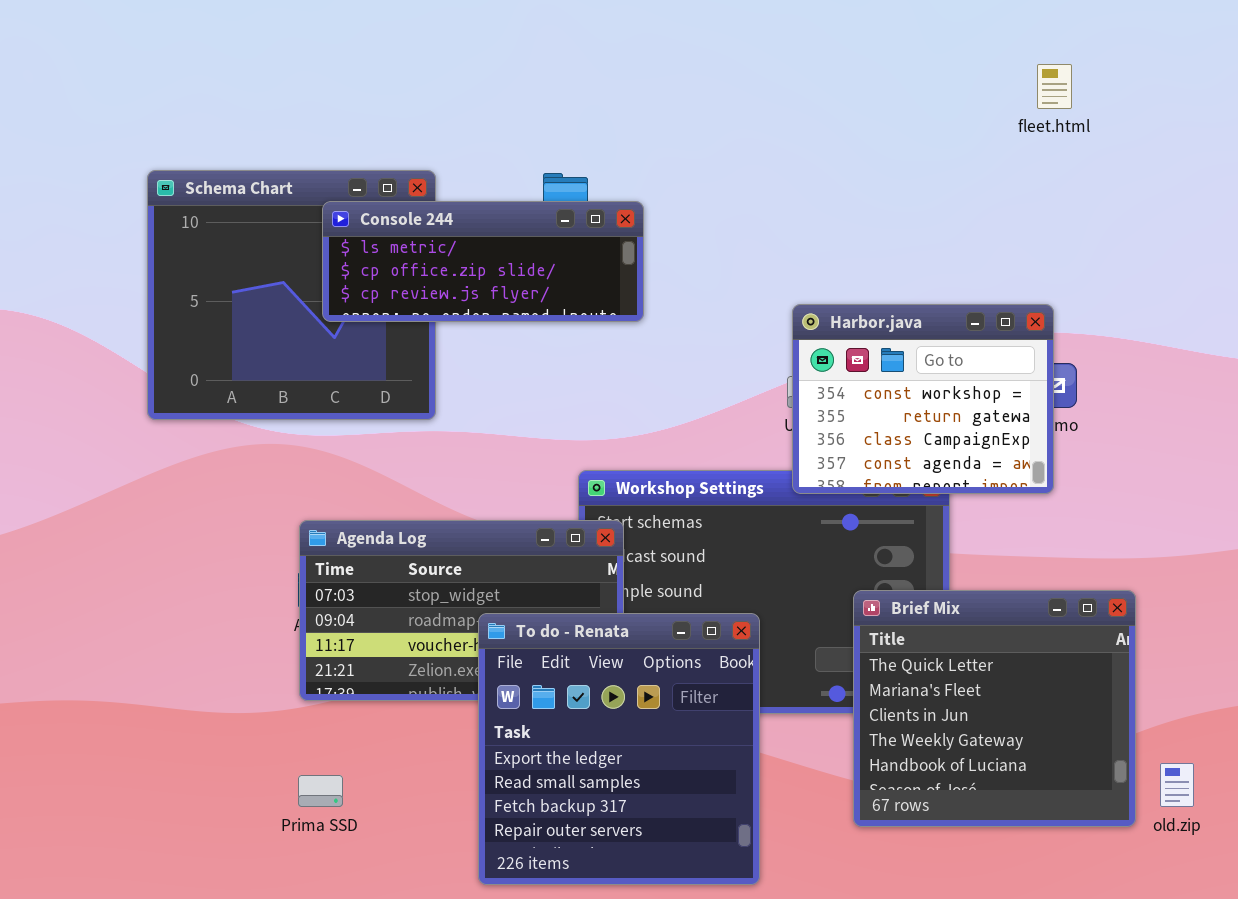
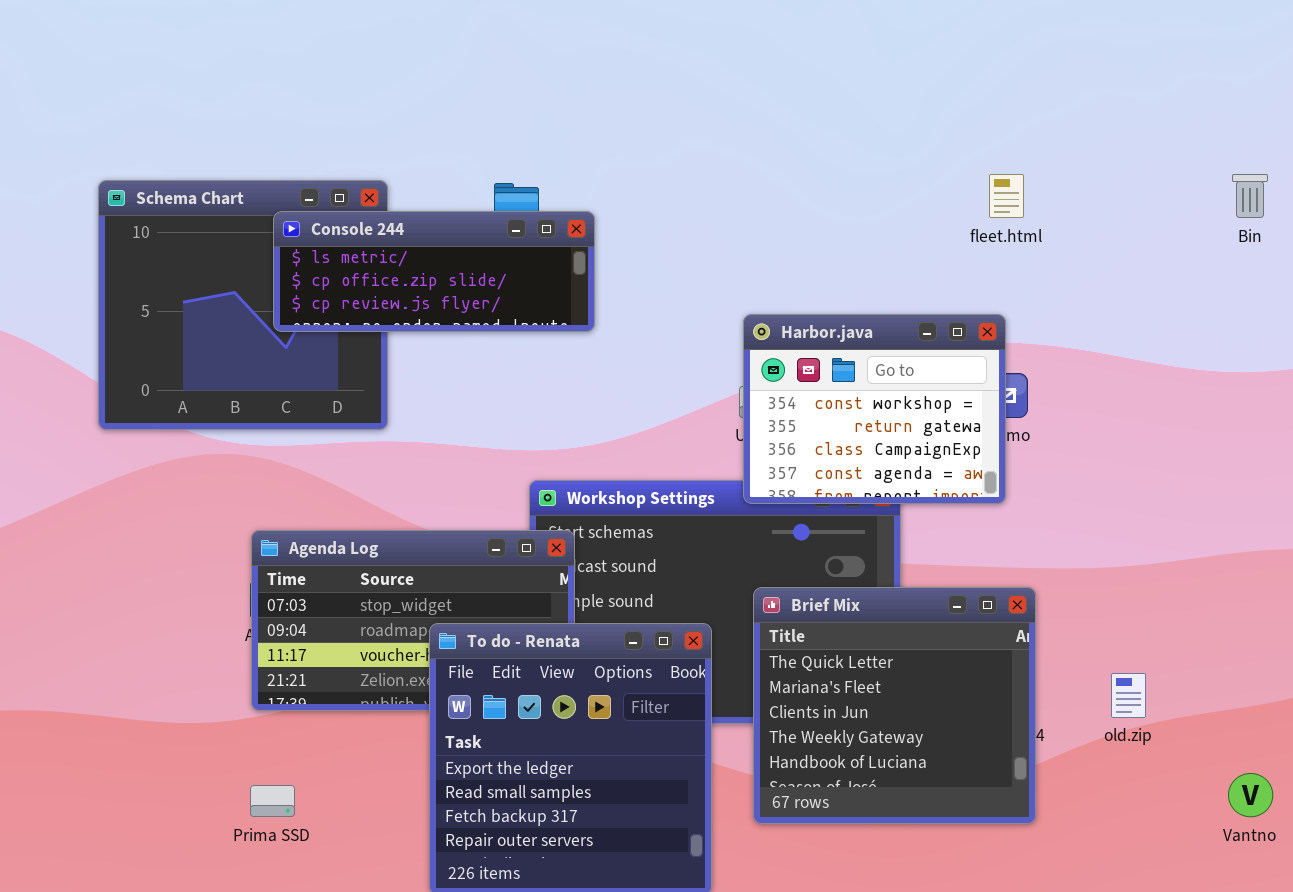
fleet.html: [1037,64,1072,109] -> [989,174,1024,218], moved
Brief Mix: [853,590,1136,827] -> [753,587,1036,824], moved
old.zip: [1160,763,1194,807] -> [1111,673,1146,718], moved

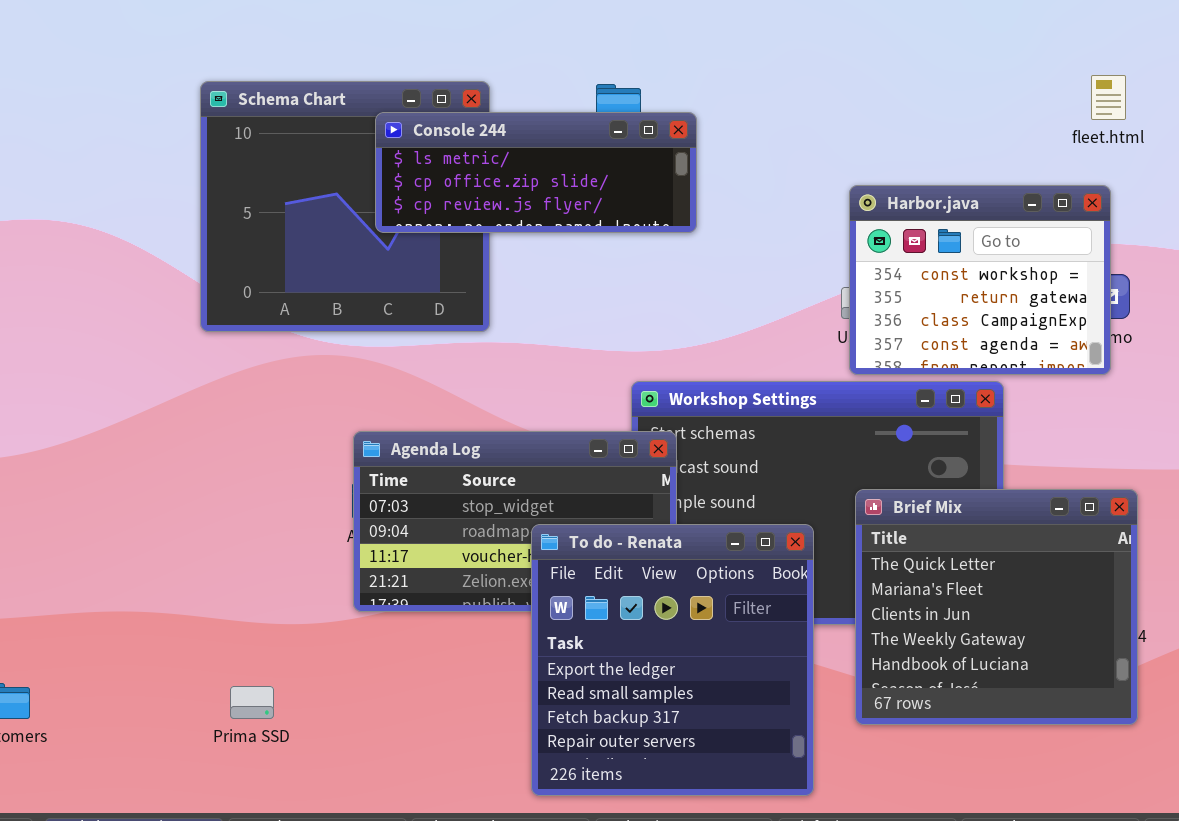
Harbor.java: [743,314,1006,504] -> [849,185,1111,375], moved
Prima SSD: [250,785,295,817] -> [230,686,274,719], moved

